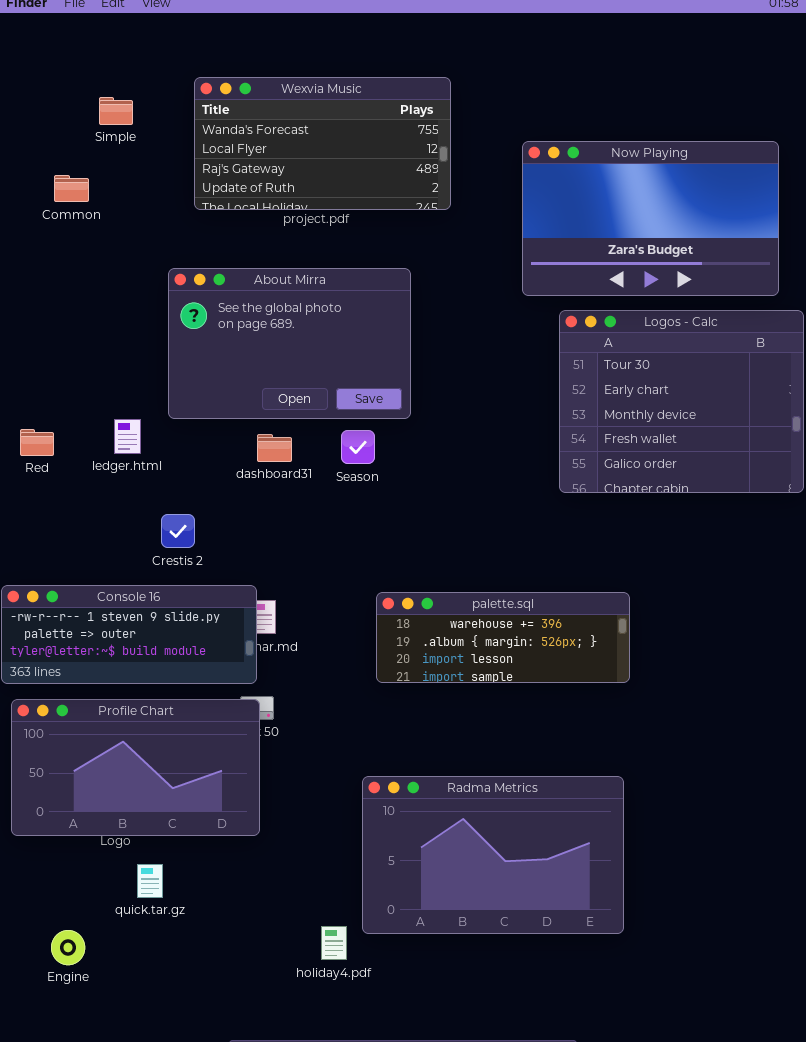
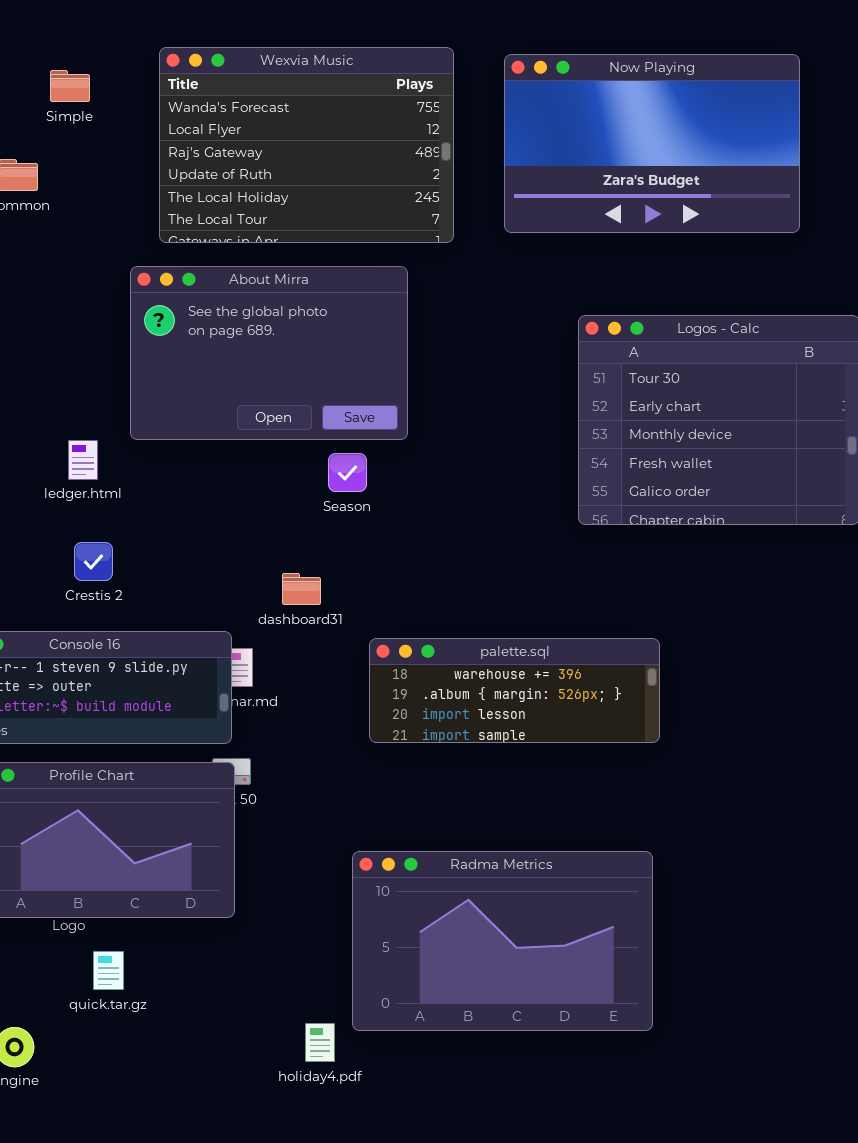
Wexvia Music: [194,77,451,210] -> [159,47,454,243], resized
Now Playing: [522,141,779,296] -> [504,54,800,233], moved
dashboard31: [257,434,292,462] -> [282,573,321,605], moved
Crestis 2: [161,514,195,548] -> [74,542,113,581], moved

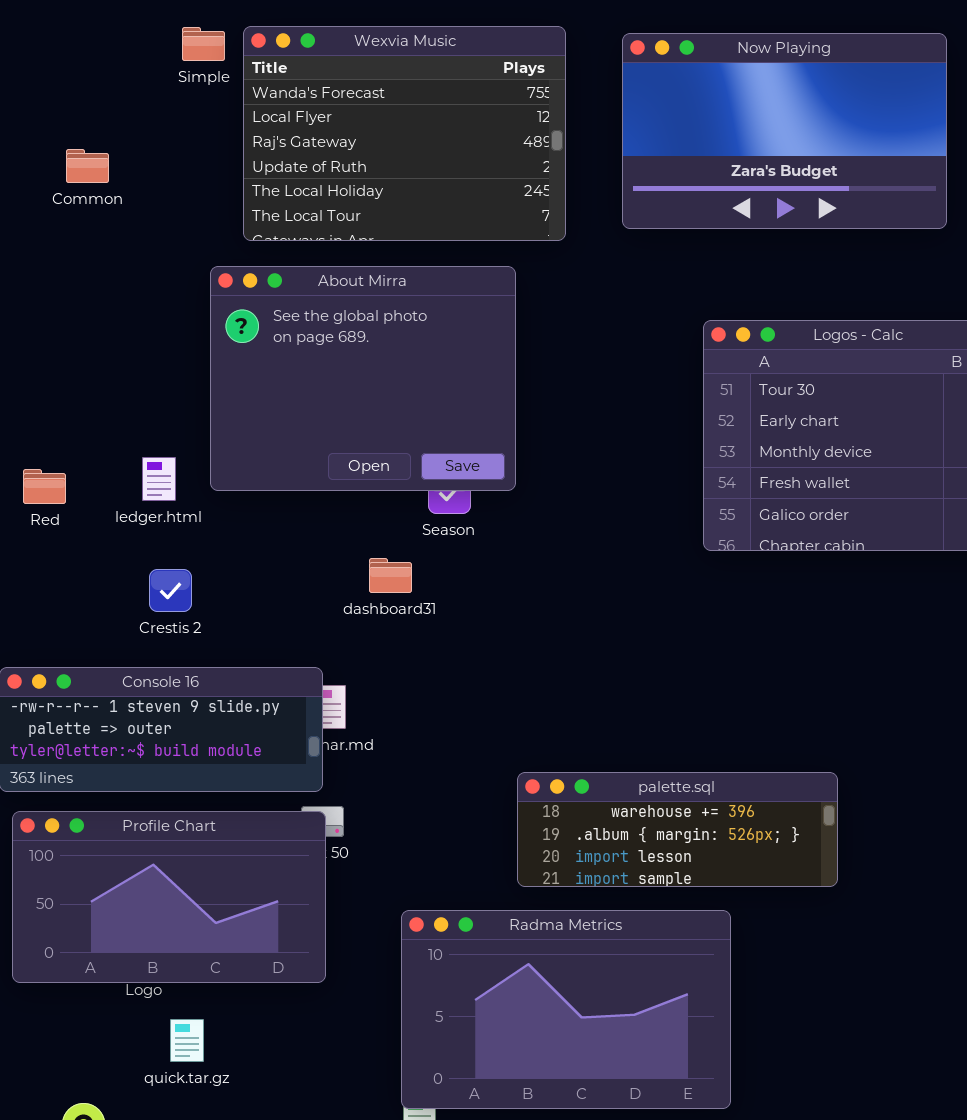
Simple: [50,70,90,102] -> [182,27,225,61], moved
About Mirra: [130,266,408,440] -> [210,266,516,491], resized
dashboard31: [282,573,321,605] -> [369,558,412,593], moved
palette.sql: [369,638,660,743] -> [517,772,838,887], moved
Radma Metrics: [352,851,653,1031] -> [401,910,731,1109], moved

